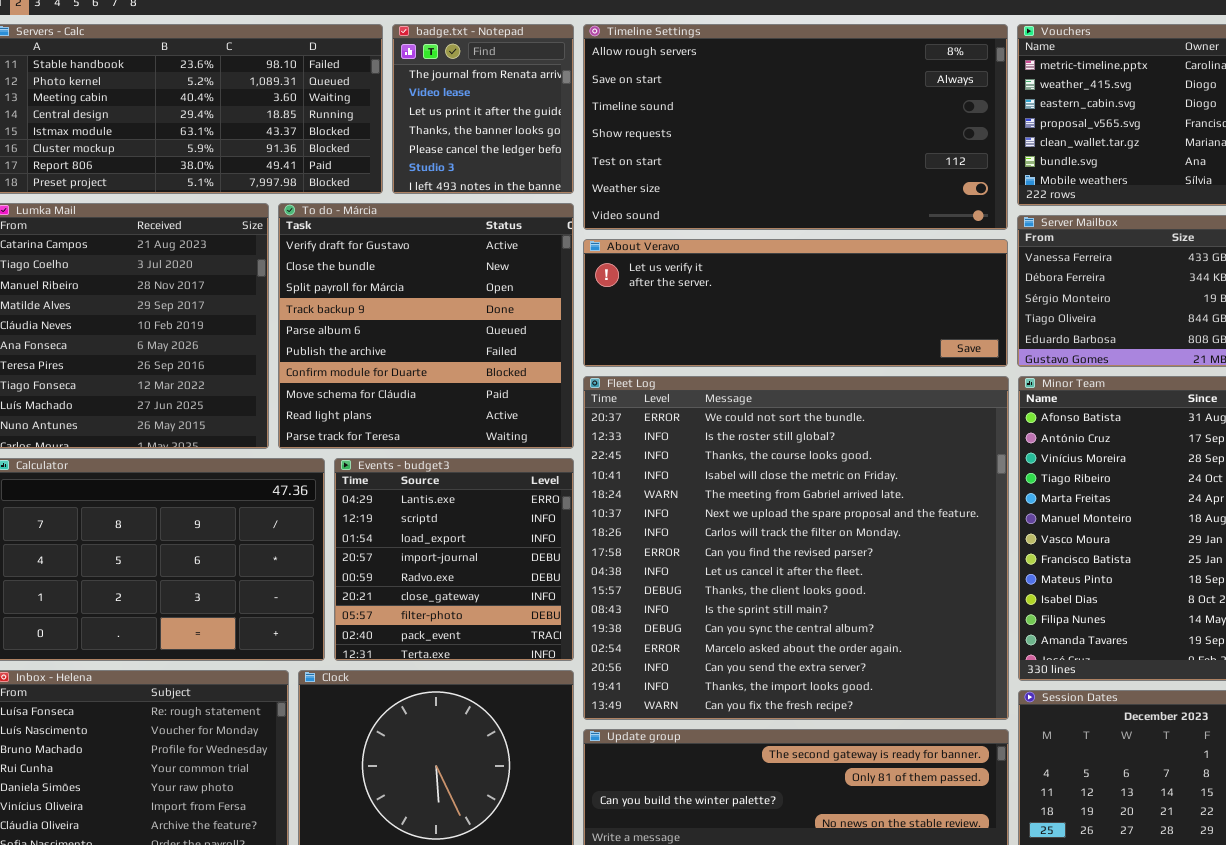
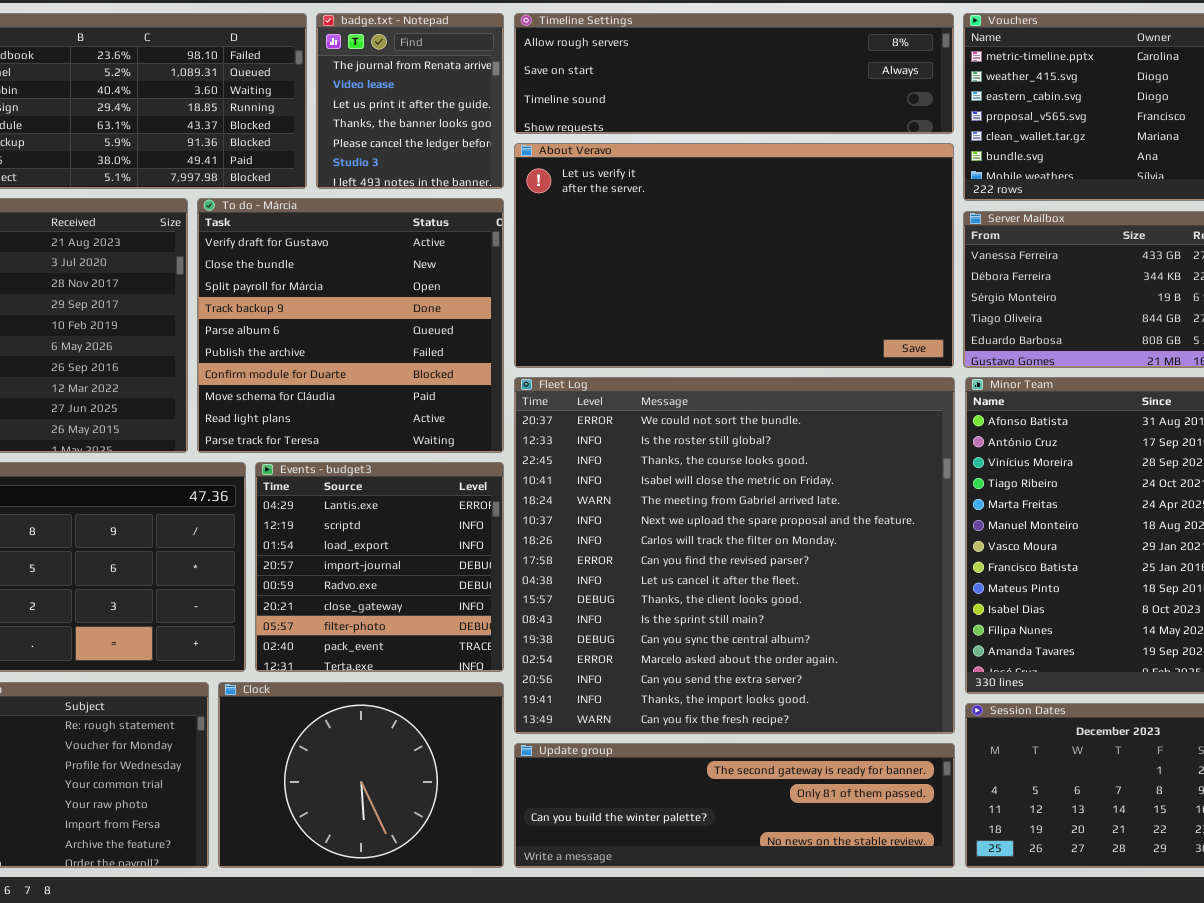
Timeline Settings: [583,24,1008,230] -> [514,13,954,134], resized
About Veravo: [583,239,1008,367] -> [514,143,954,368], resized

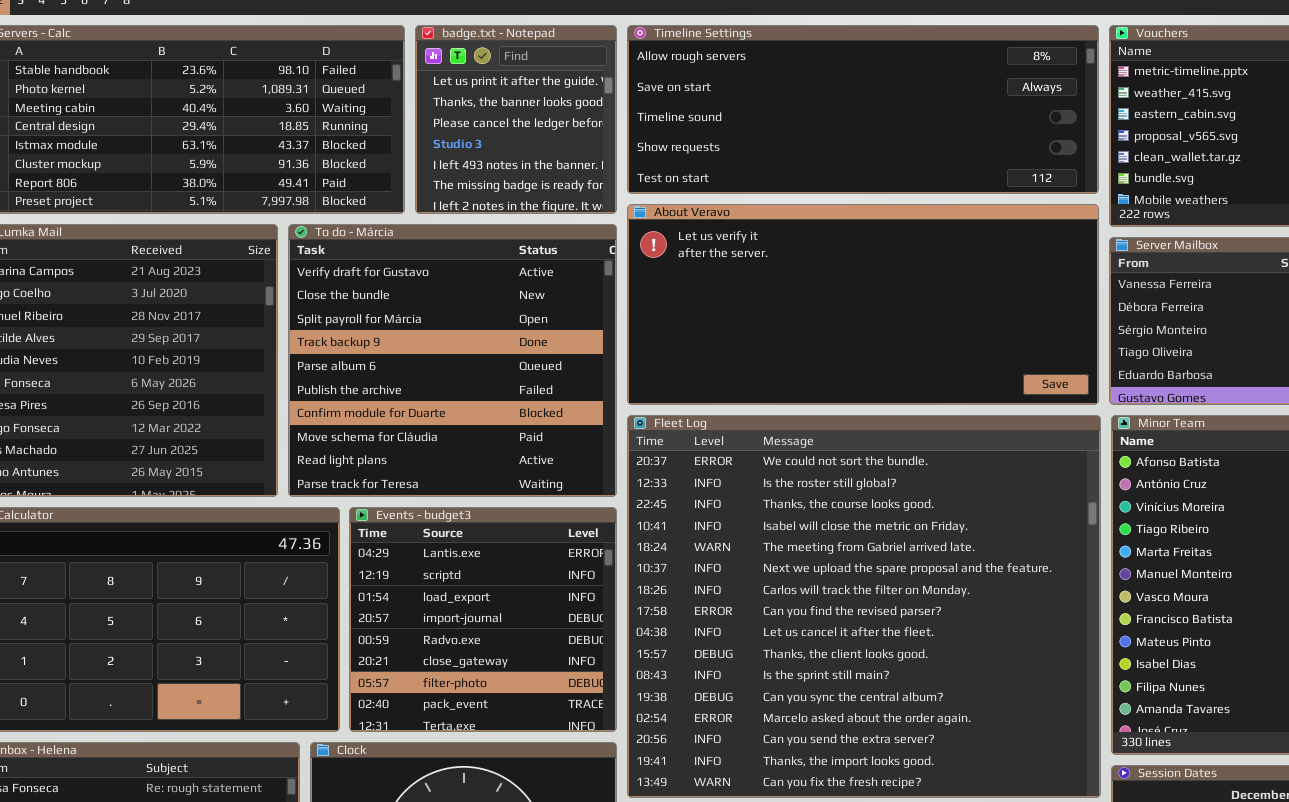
badge.txt - Notepad: [316,13,504,189] -> [415,25,617,214], scrolled down 2 rows
Timeline Settings: [514,13,954,134] -> [627,25,1099,194], resized
About Veravo: [514,143,954,368] -> [627,204,1099,405], resized

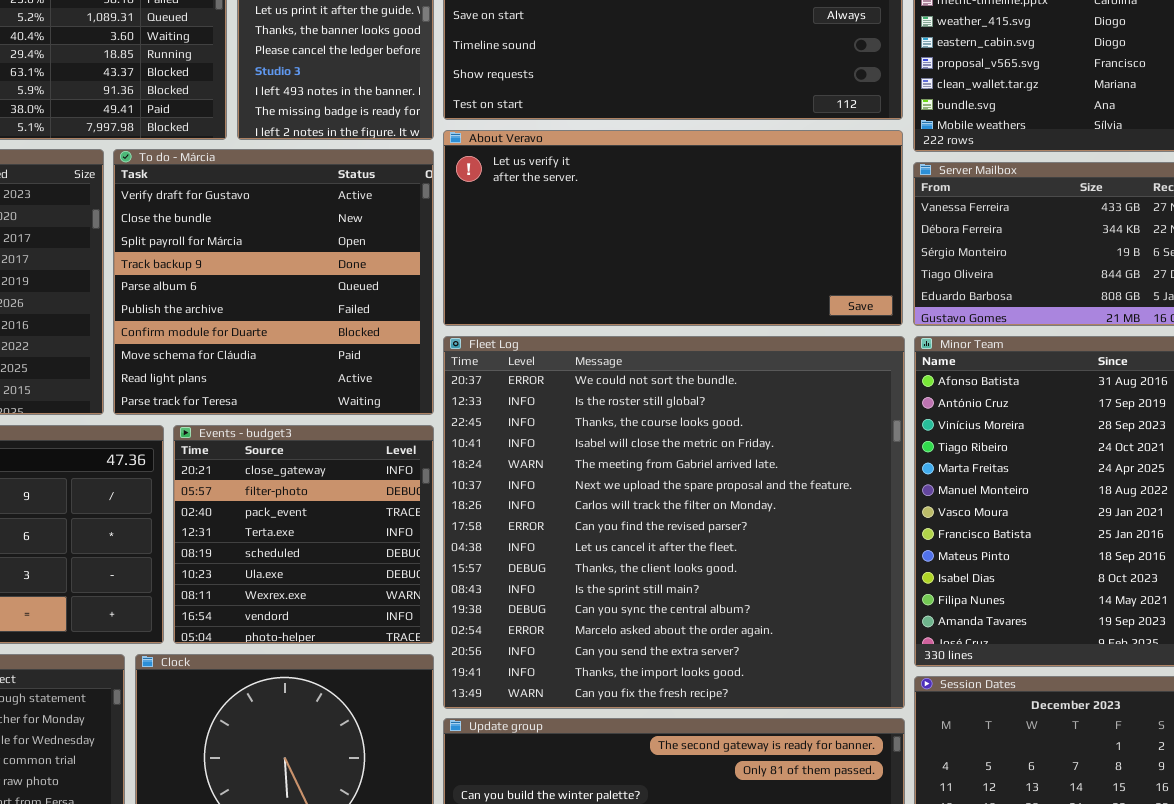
Events - budget3: [349,507,617,732] -> [173,425,434,644], scrolled down 5 rows

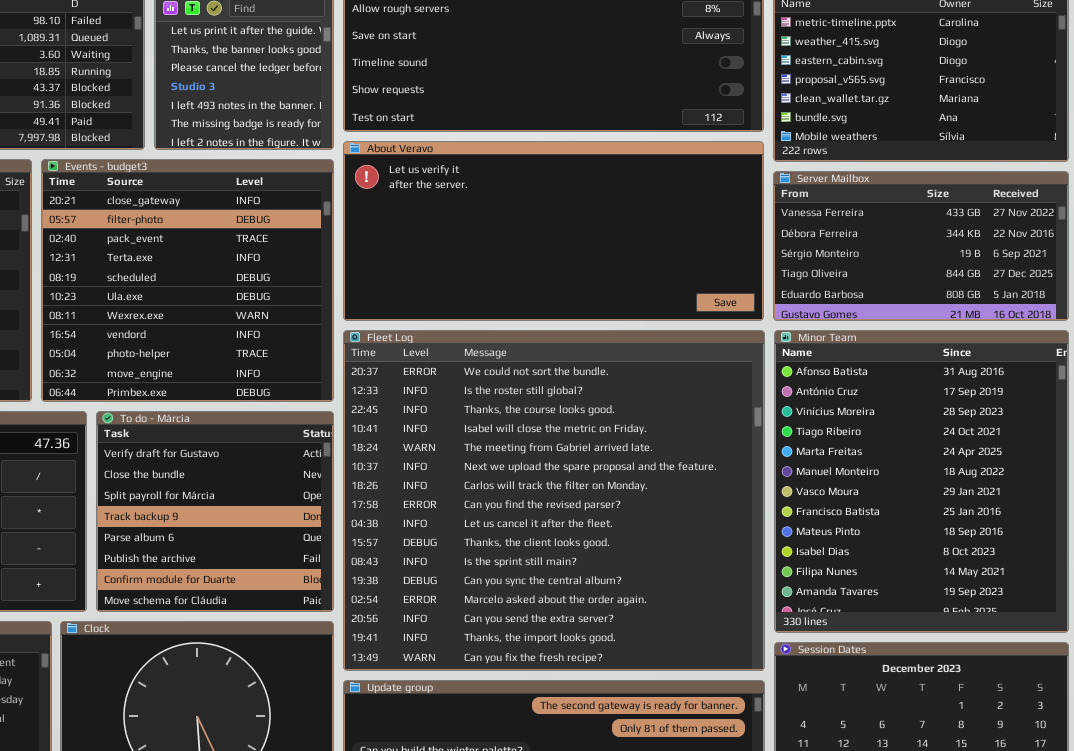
To do - Márcia: [113,149,434,415] -> [96,411,334,612], moved, resized
Events - budget3: [173,425,434,644] -> [41,159,334,402], moved, resized

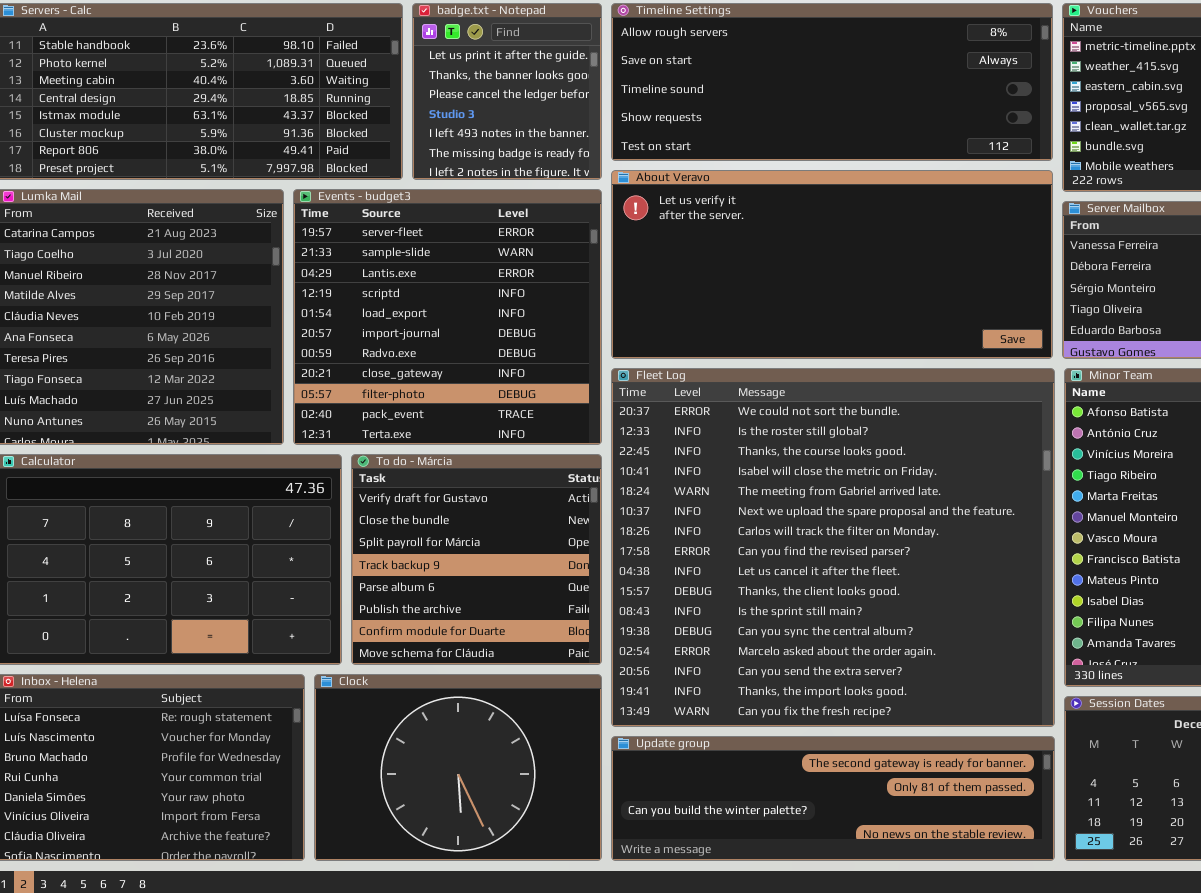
Events - budget3: [41,159,334,402] -> [293,189,602,445], scrolled up 7 rows

